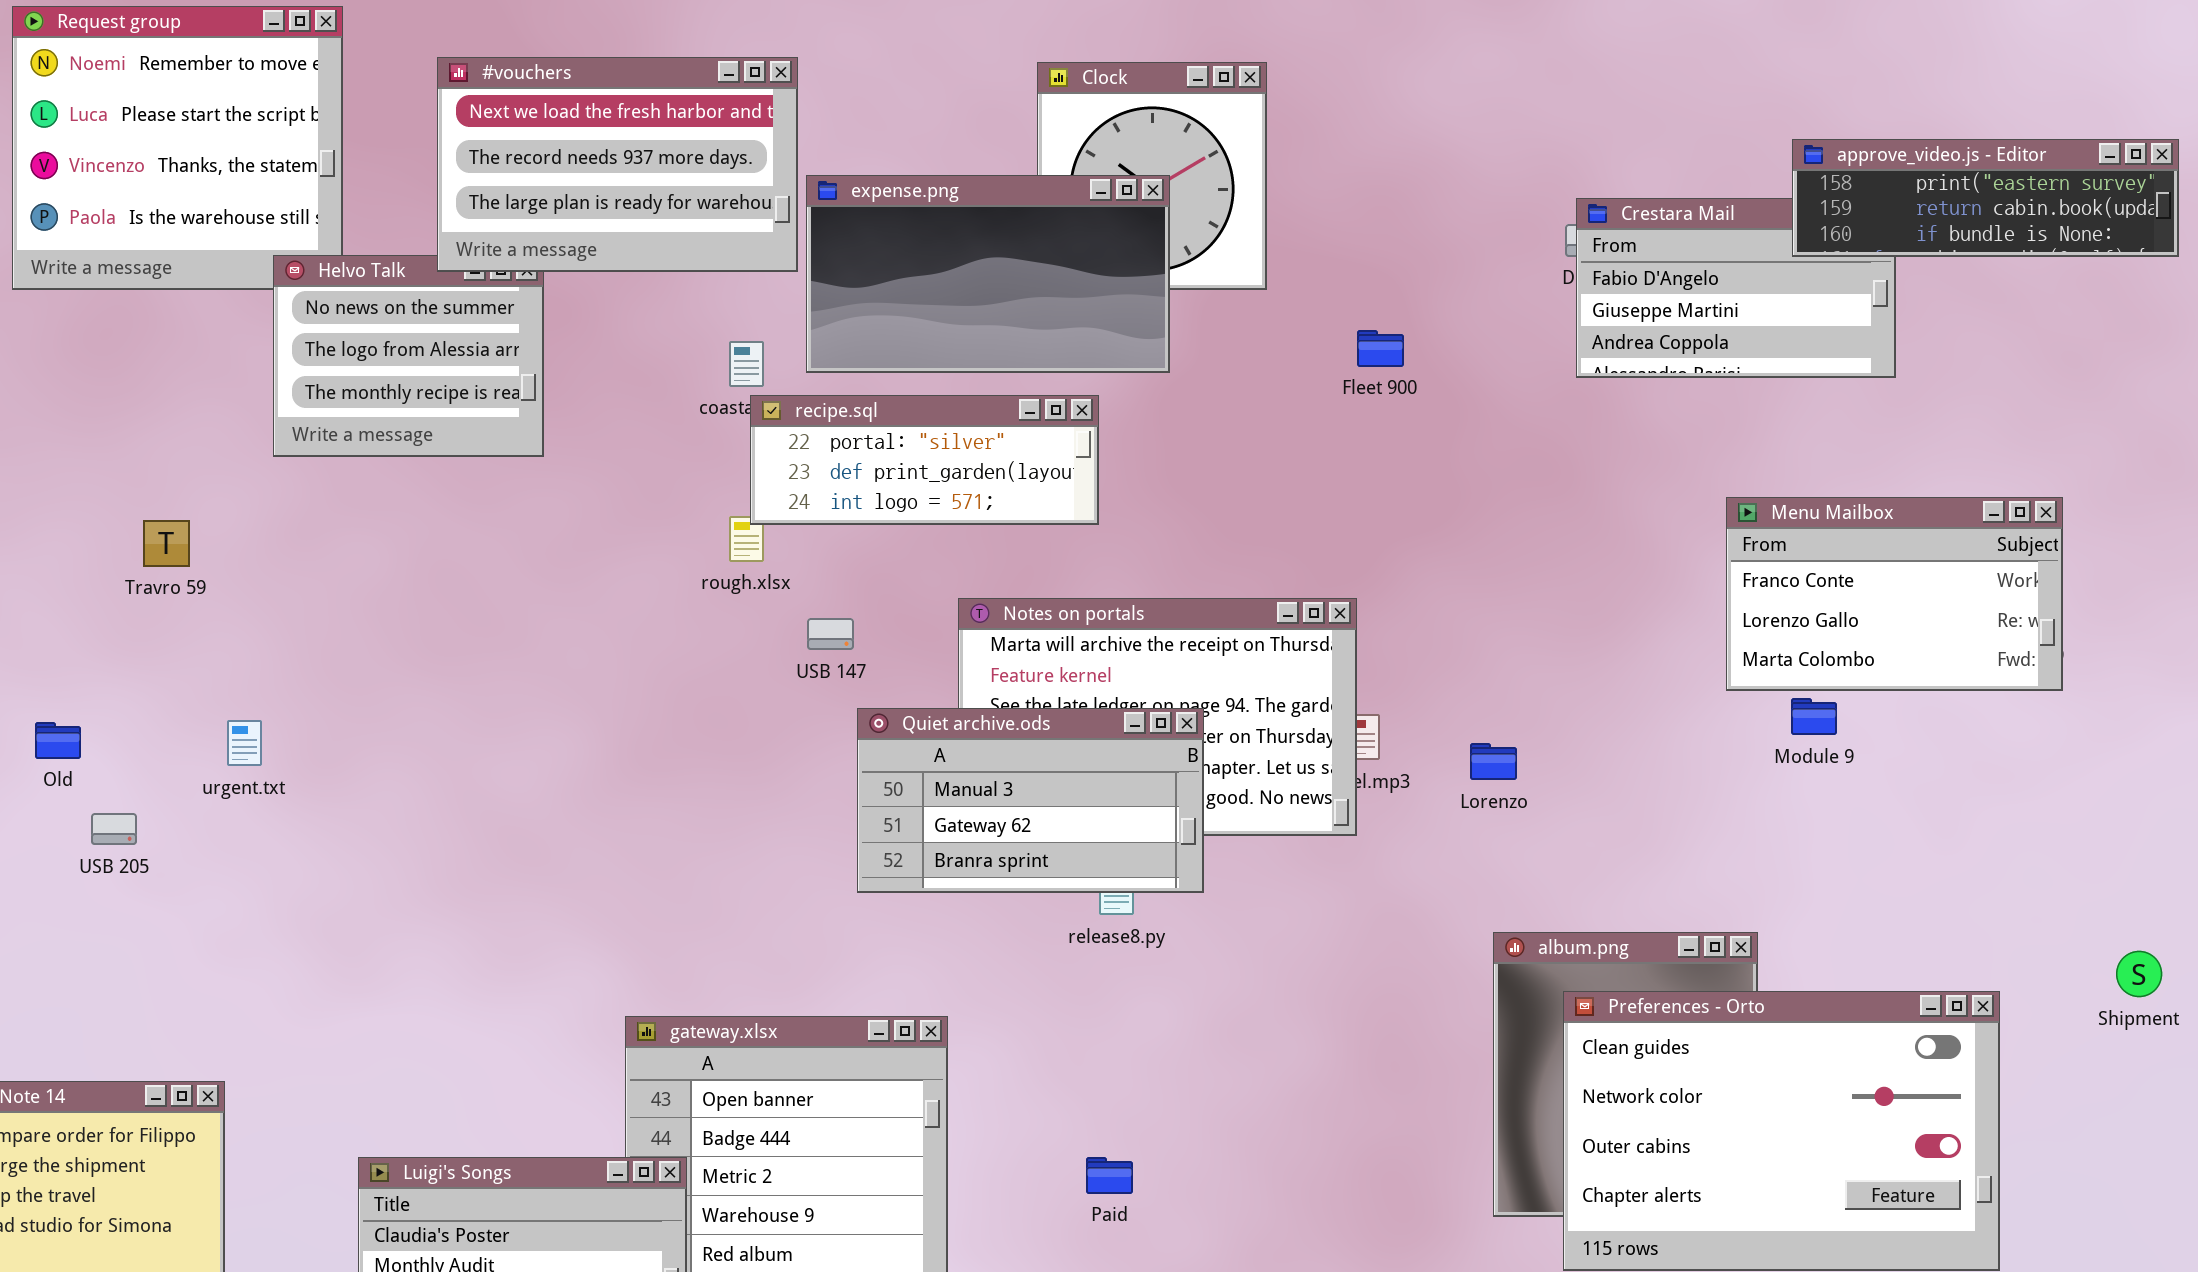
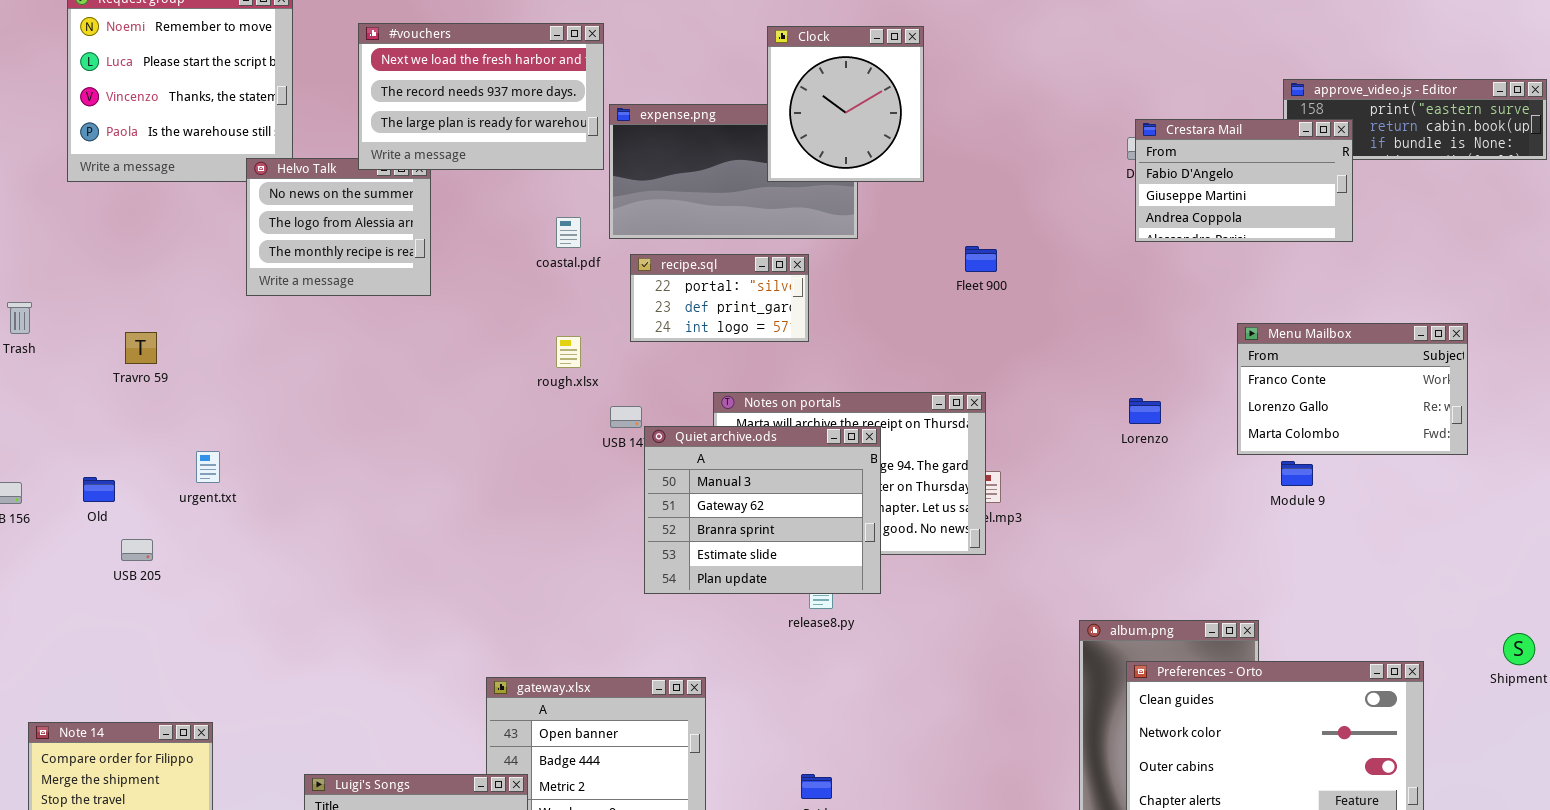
Clock: [1037,62,1267,290] -> [767,26,924,182], raised
Crestara Mail: [1576,198,1896,378] -> [1135,119,1353,242], raised
Fleet 900: [1357,330,1404,367] -> [965,246,997,272], moved
recipe.sql: [750,395,1099,525] -> [630,254,809,342], resized
Travro 59: [143,520,190,567] -> [125,332,157,364], moved
Quiet archive.ods: [857,708,1204,893] -> [644,426,881,594], resized
urgent.txt: [227,720,262,766] -> [196,451,220,483], moved
Lorenzo: [1470,743,1517,780] -> [1129,398,1161,424], moved

